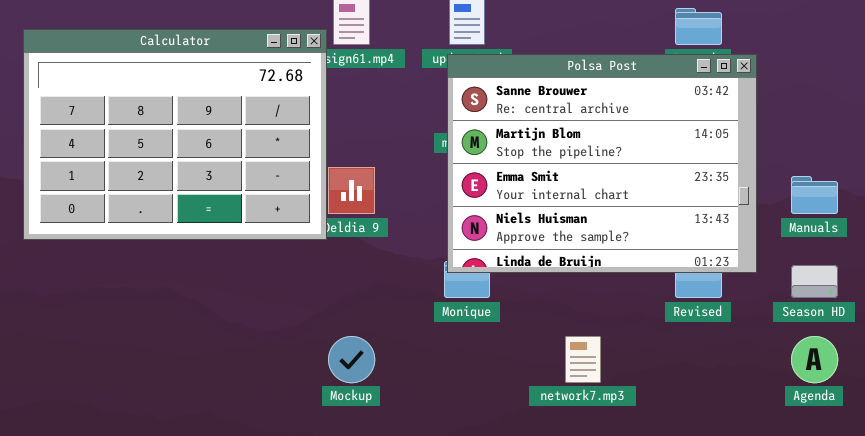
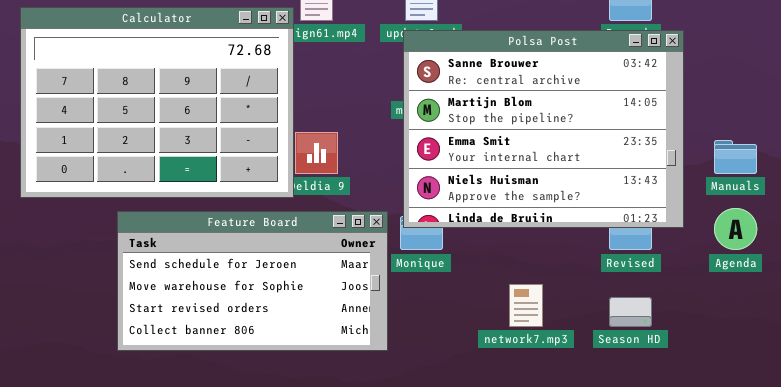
Feature Board: none -> [117,211,388,351], opened
Season HD: [791,265,838,298] -> [609,297,652,327], moved
Agenda: [791,336,838,383] -> [714,208,757,250], moved

